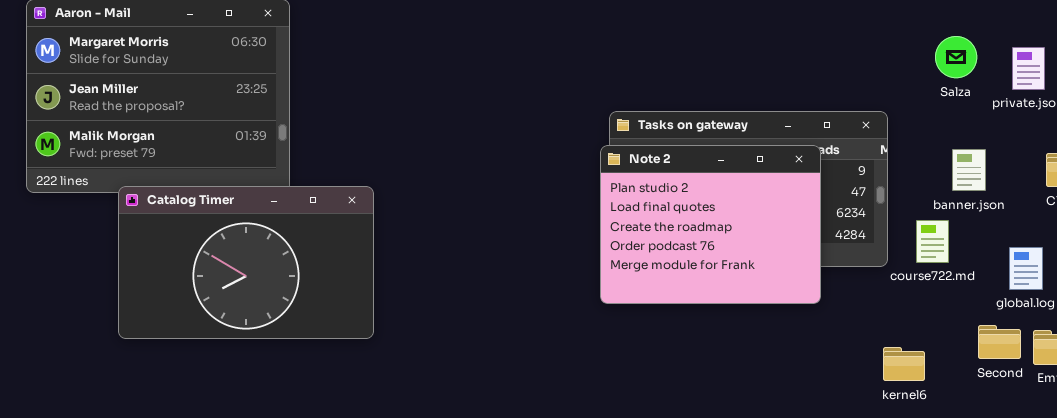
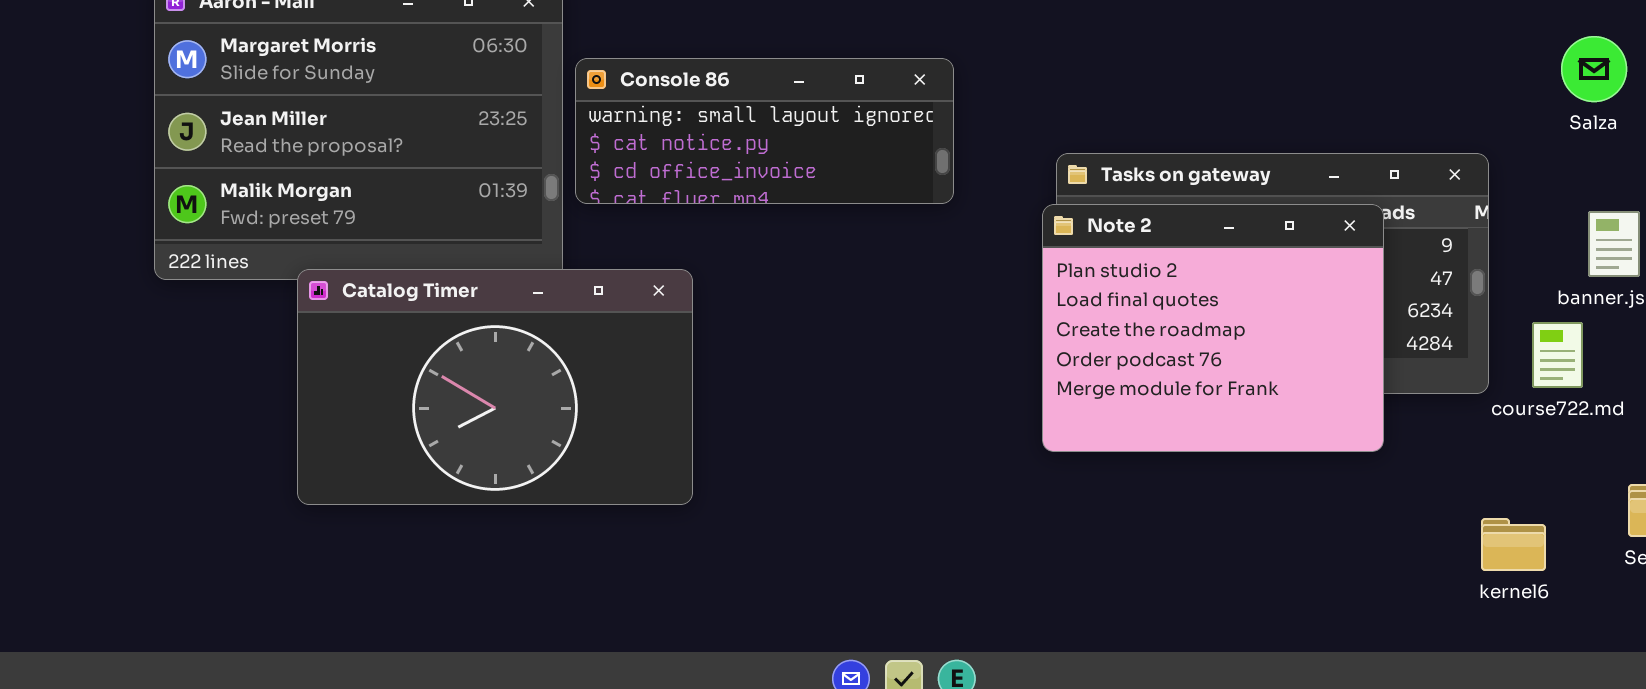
Console 86: none -> [575,58,954,204], opened

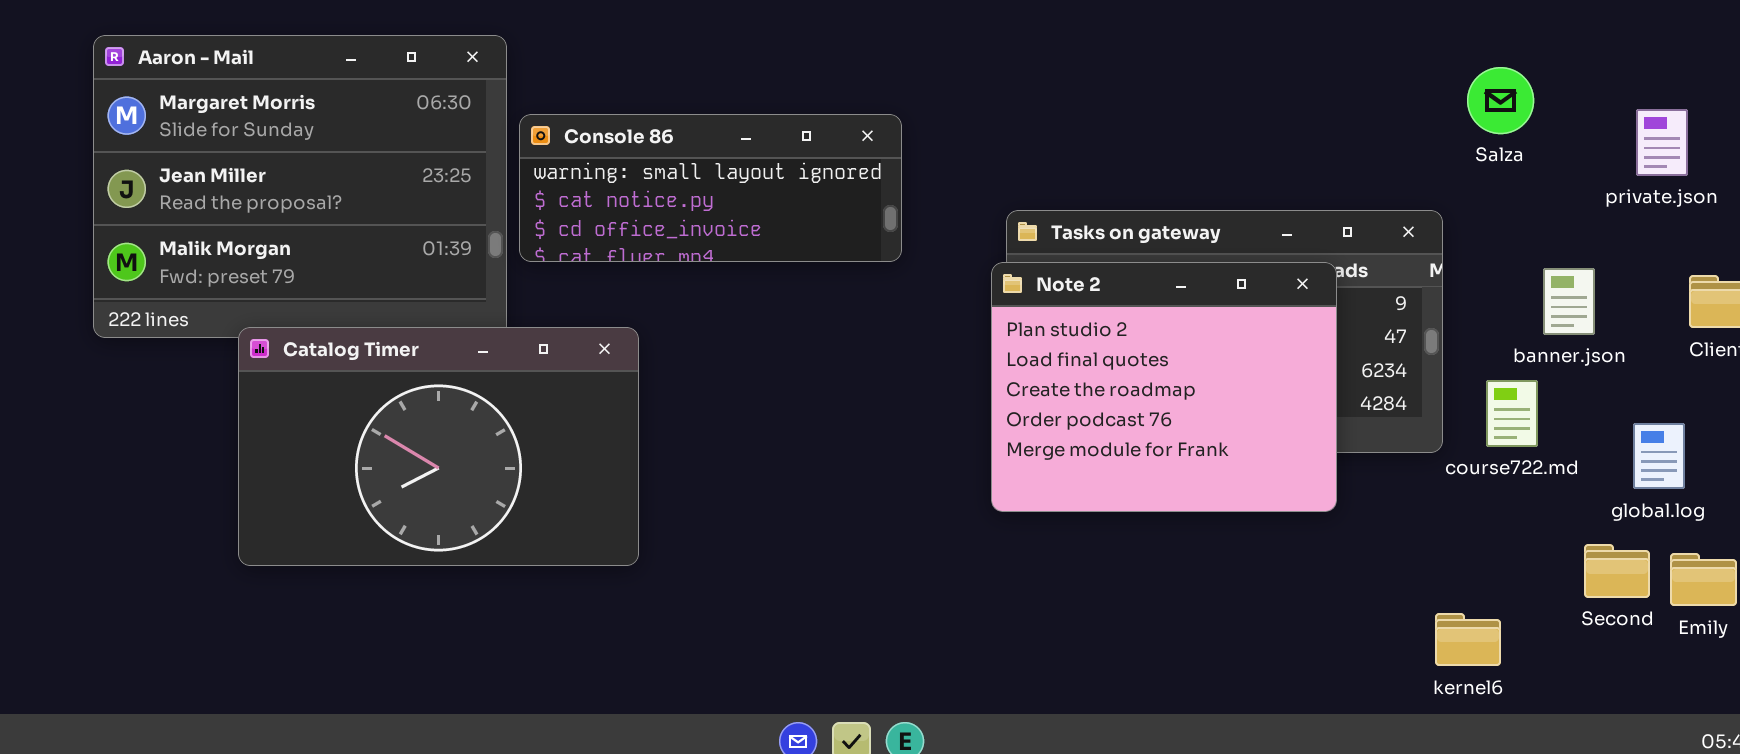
Salza: [1561,36,1627,102] -> [1467,67,1534,134], moved
kernel6: [1481,518,1546,571] -> [1435,613,1501,666], moved

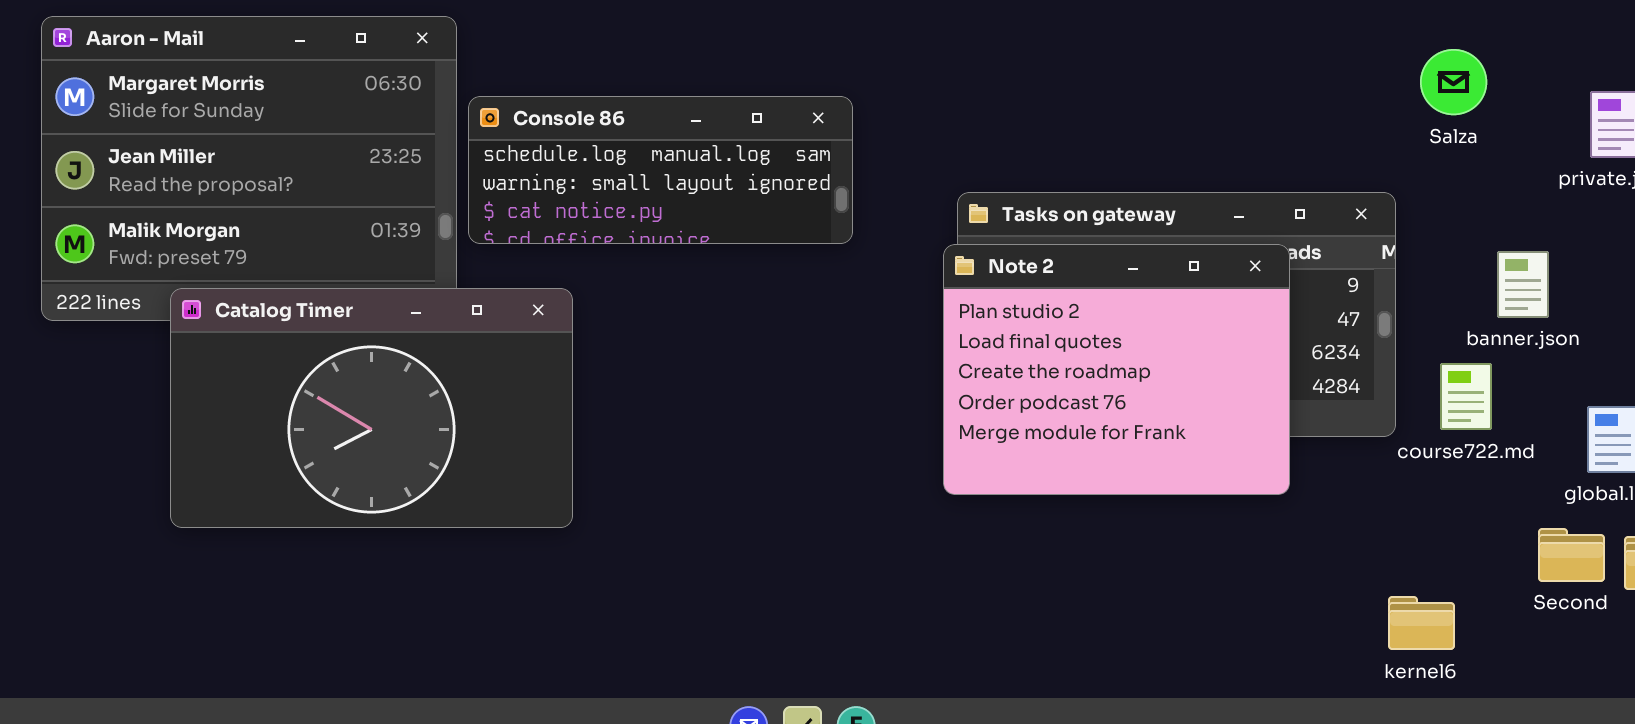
Console 86: [519,114,902,262] -> [468,96,853,244], scrolled up 1 row
Catalog Timer: [238,327,639,566] -> [170,288,573,528], moved

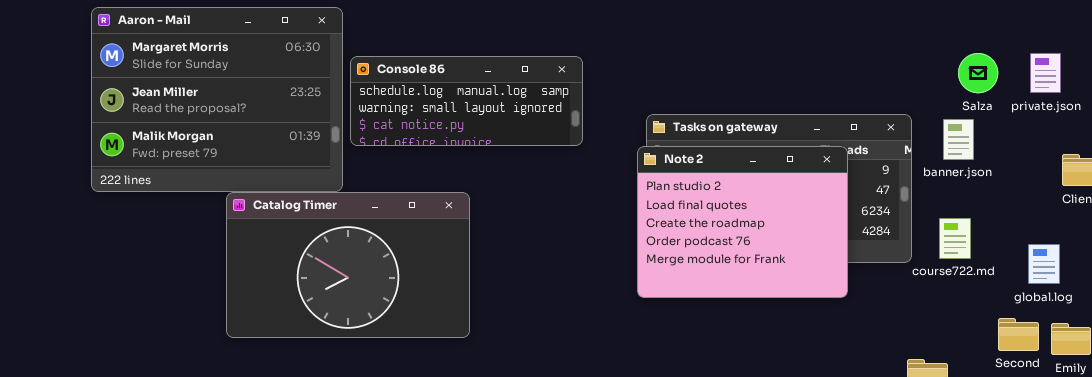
Salza: [1420,49,1487,115] -> [958,53,998,93], moved
banner.json: [1497,251,1549,318] -> [943,119,974,160], moved
Catalog Timer: [170,288,573,528] -> [226,192,470,338], moved

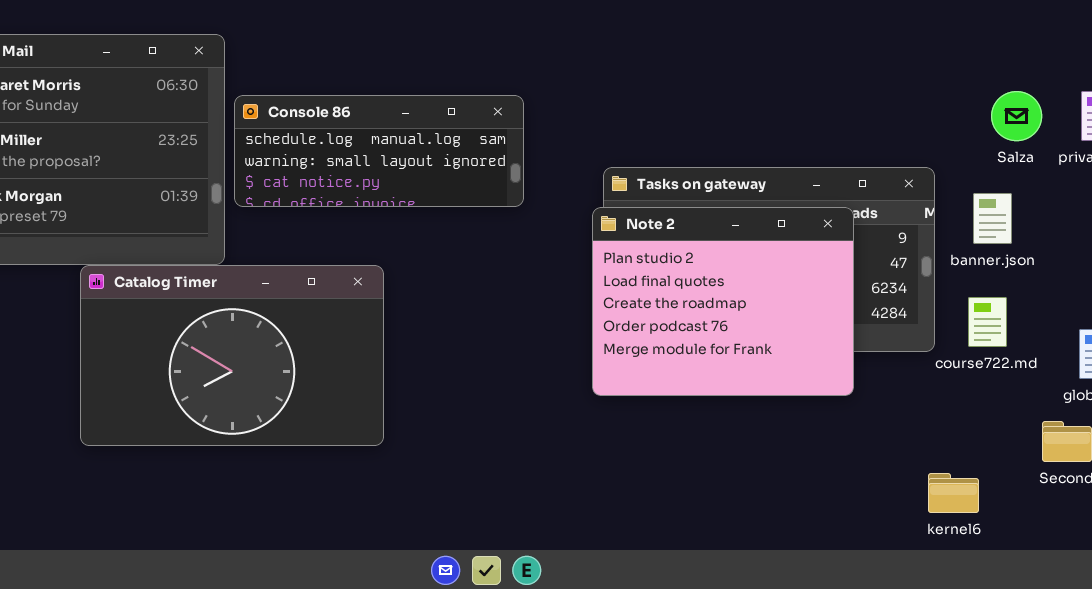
banner.json: [943,119,974,160] -> [973,193,1012,244], moved

